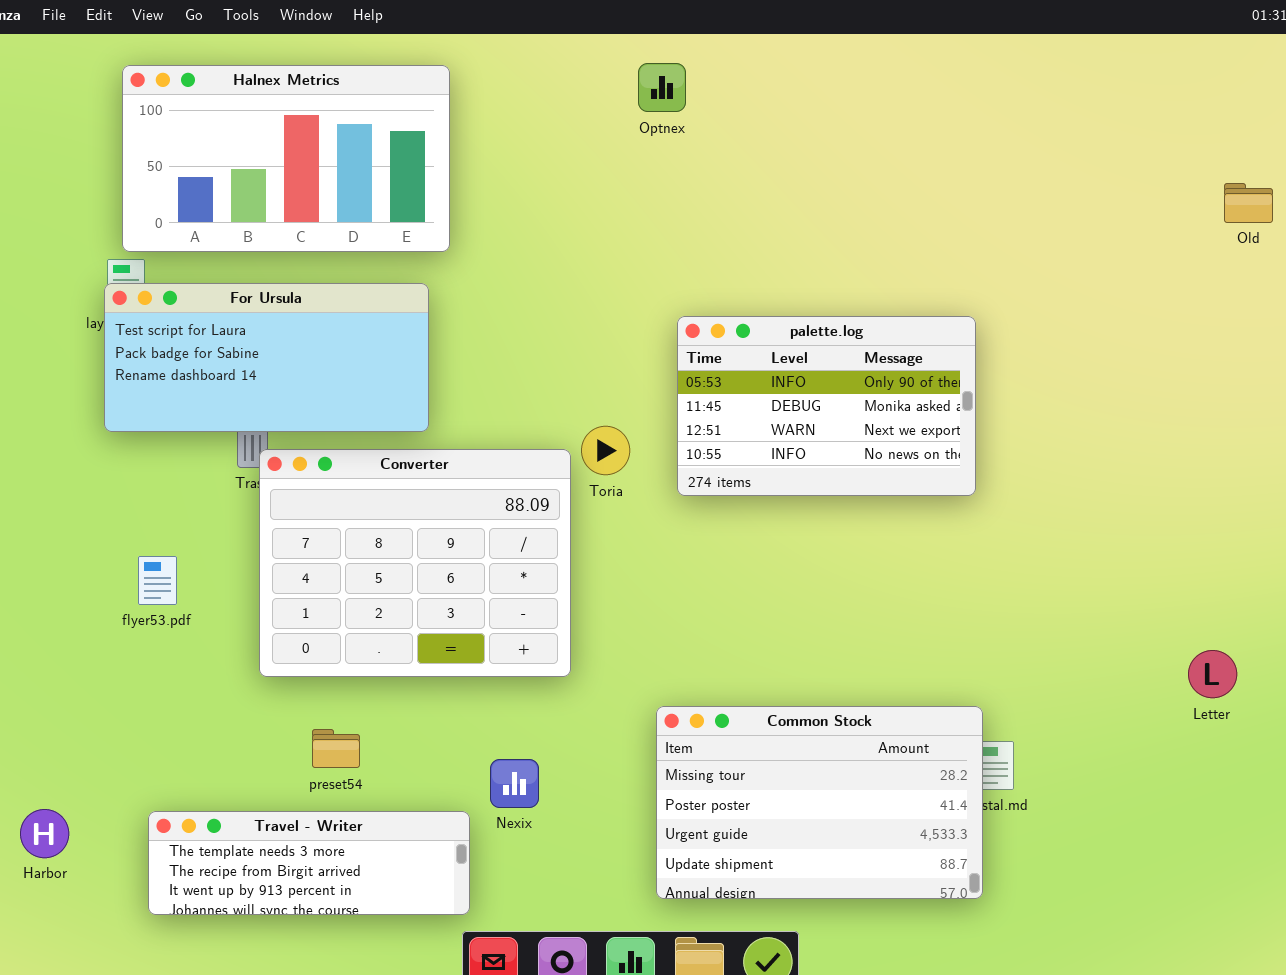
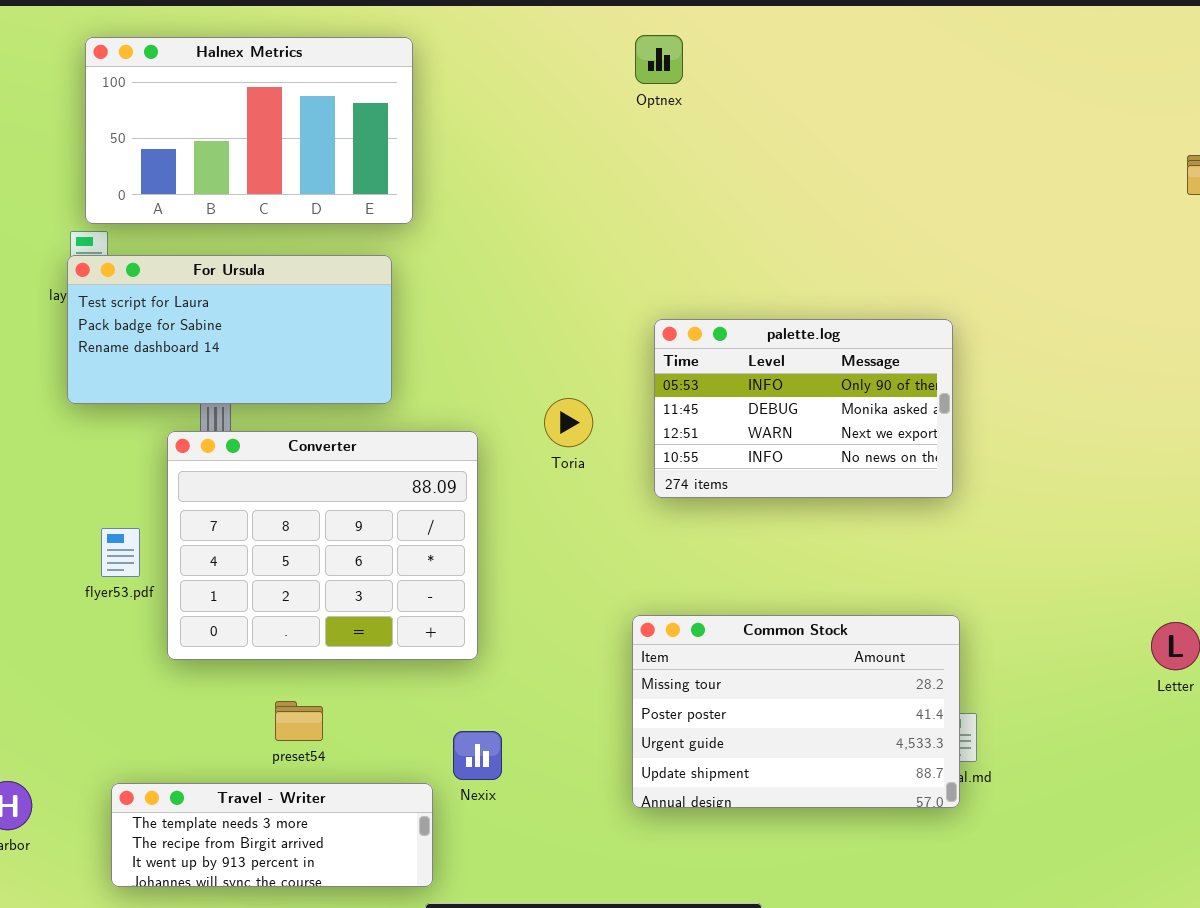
Optnex: [638,63,686,112] -> [635,35,683,84], moved
palette.log: [677,316,976,496] -> [654,319,953,498], moved
Converter: [259,449,571,677] -> [167,431,478,660], moved
Common Stock: [656,706,983,899] -> [632,615,960,808], moved

